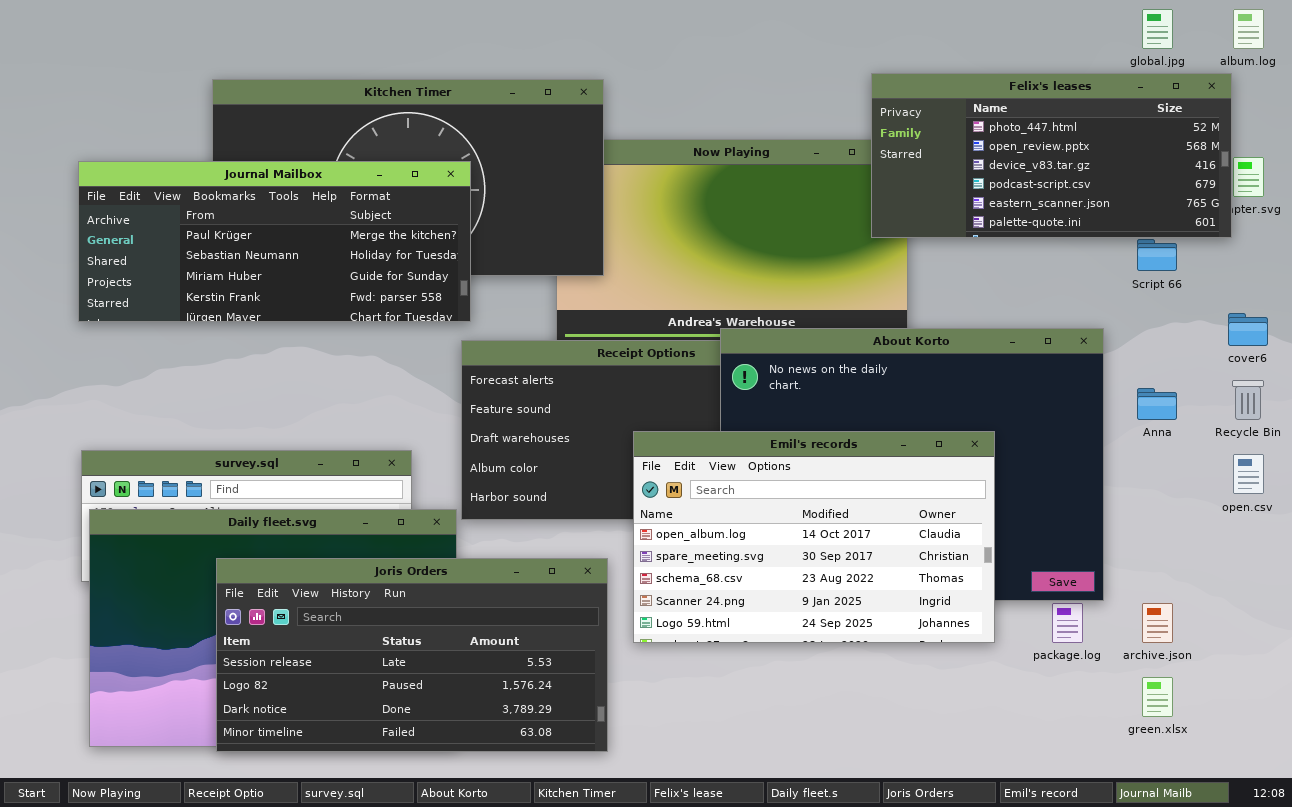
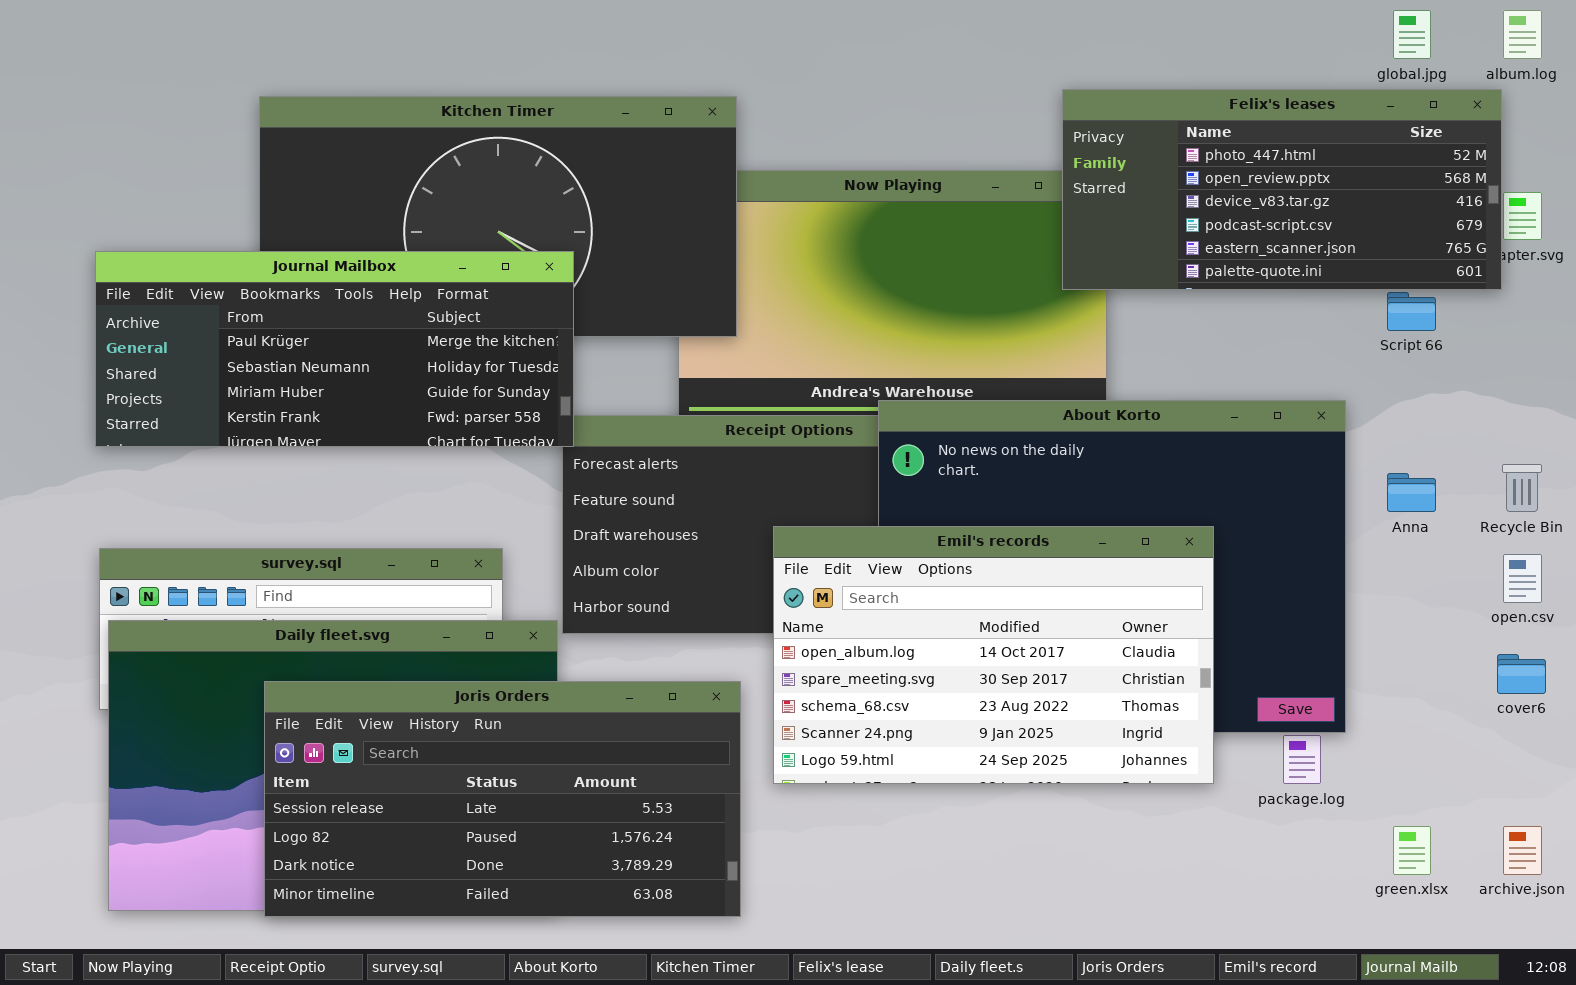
Journal Mailbox: [78,161,471,322] -> [95,251,574,447], moved
cover6: [1228,313,1268,346] -> [1497,654,1546,694], moved
archive.json: [1142,603,1173,643] -> [1503,826,1542,875], moved

